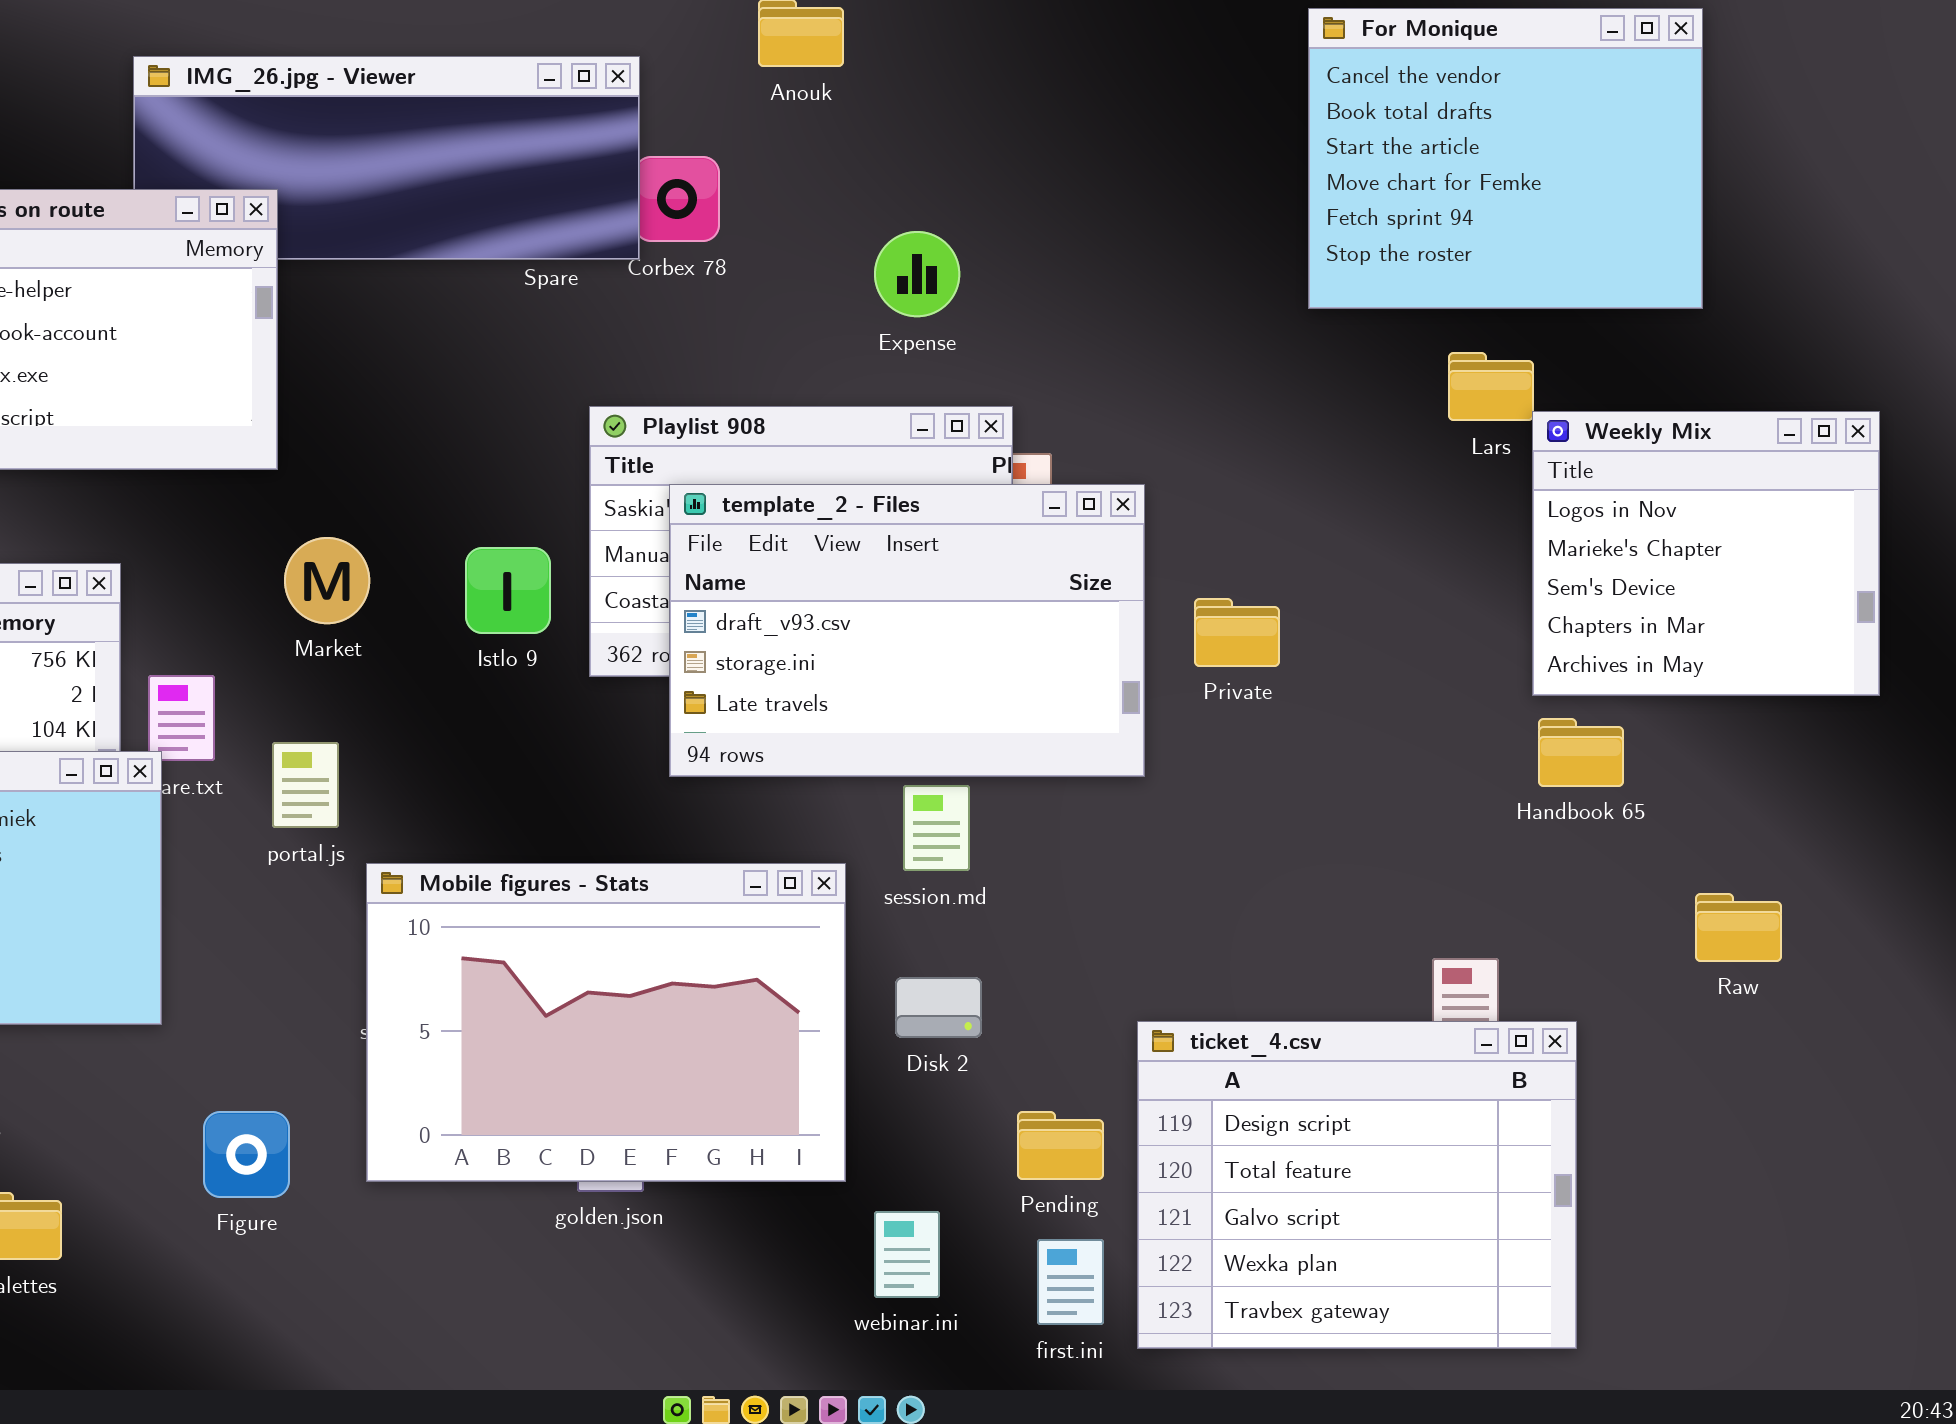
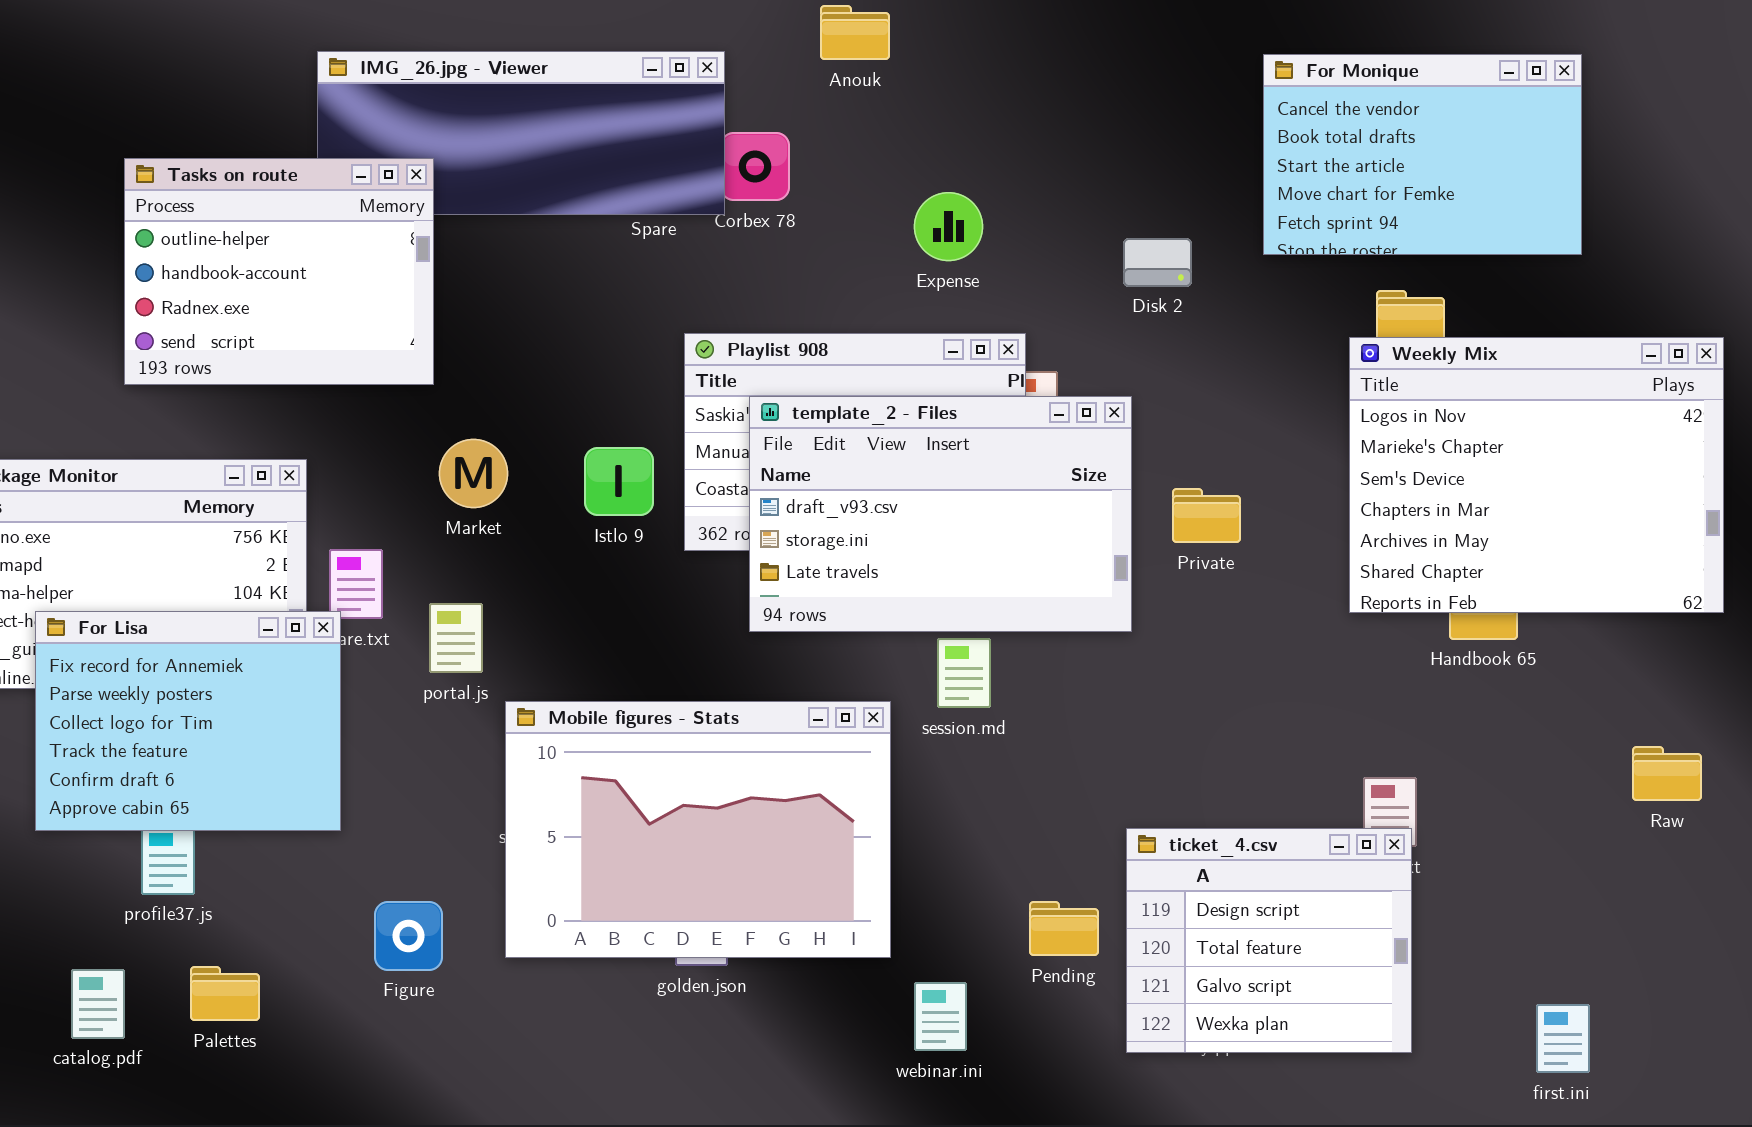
For Monique: [1308,8,1703,309] -> [1263,54,1582,255], resized
Weekly Mix: [1532,411,1880,696] -> [1349,337,1724,613], resized
Raw: [1695,893,1782,962] -> [1632,746,1702,801], moved
Disk 2: [895,977,982,1038] -> [1123,238,1192,287], moved
ticket_4.csv: [1137,1021,1577,1349] -> [1126,828,1412,1053], resized
first.ini: [1037,1239,1104,1325] -> [1536,1004,1590,1073], moved

